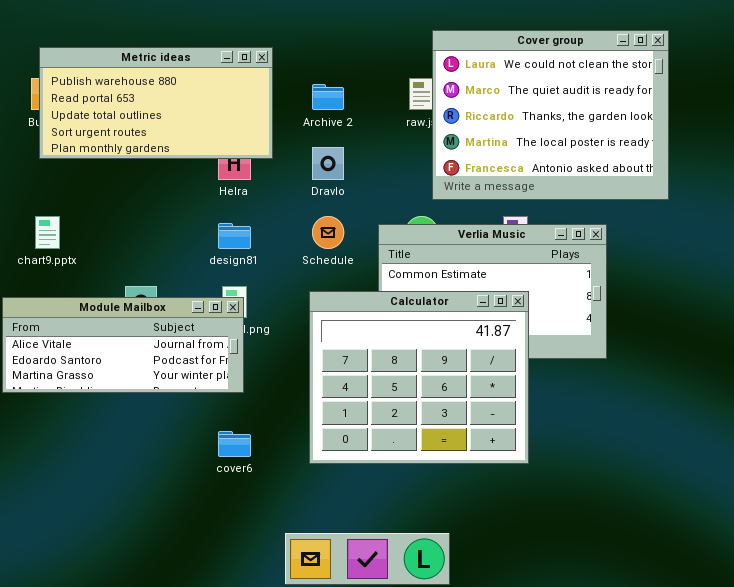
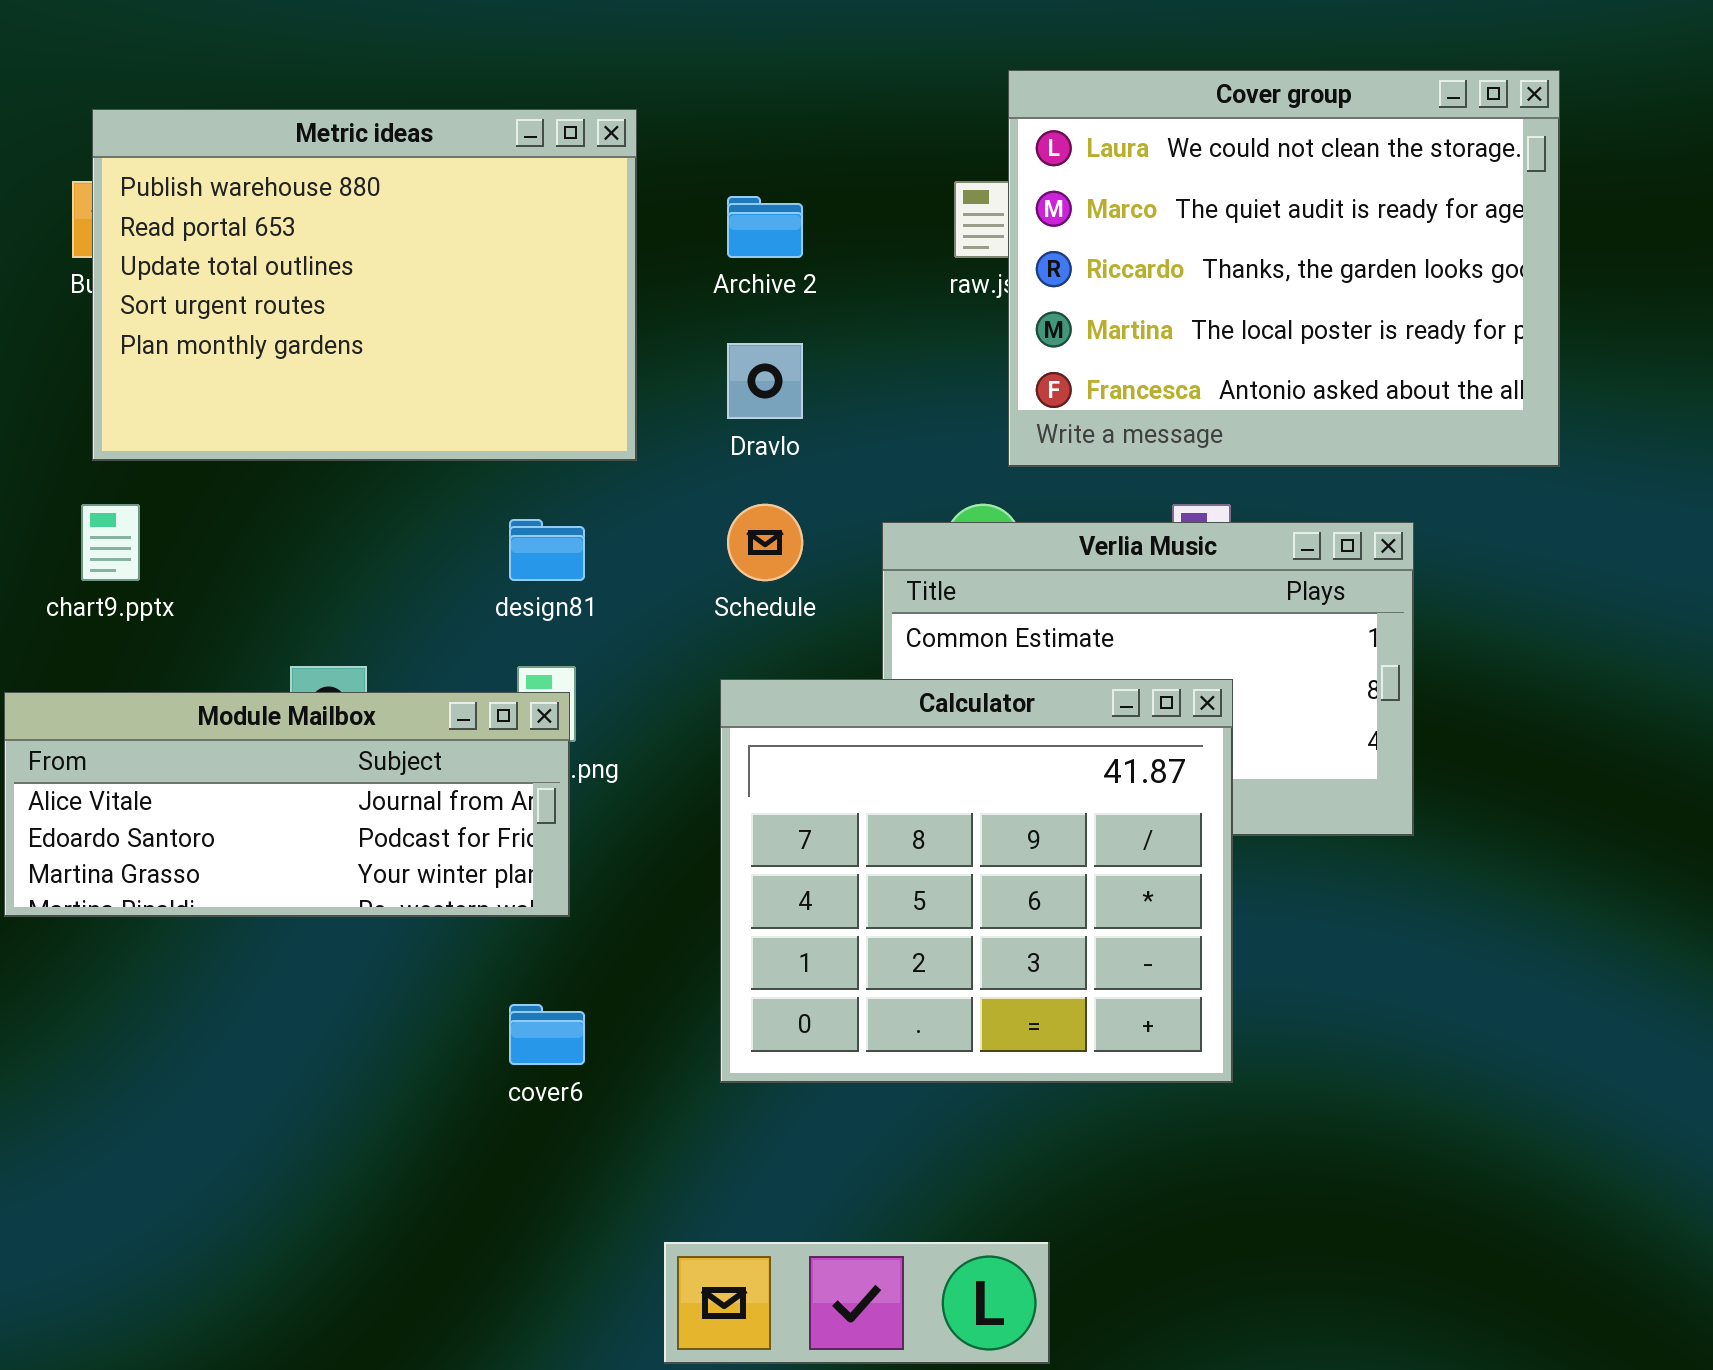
Metric ideas: [39,47,273,159] -> [92,109,637,461], resized

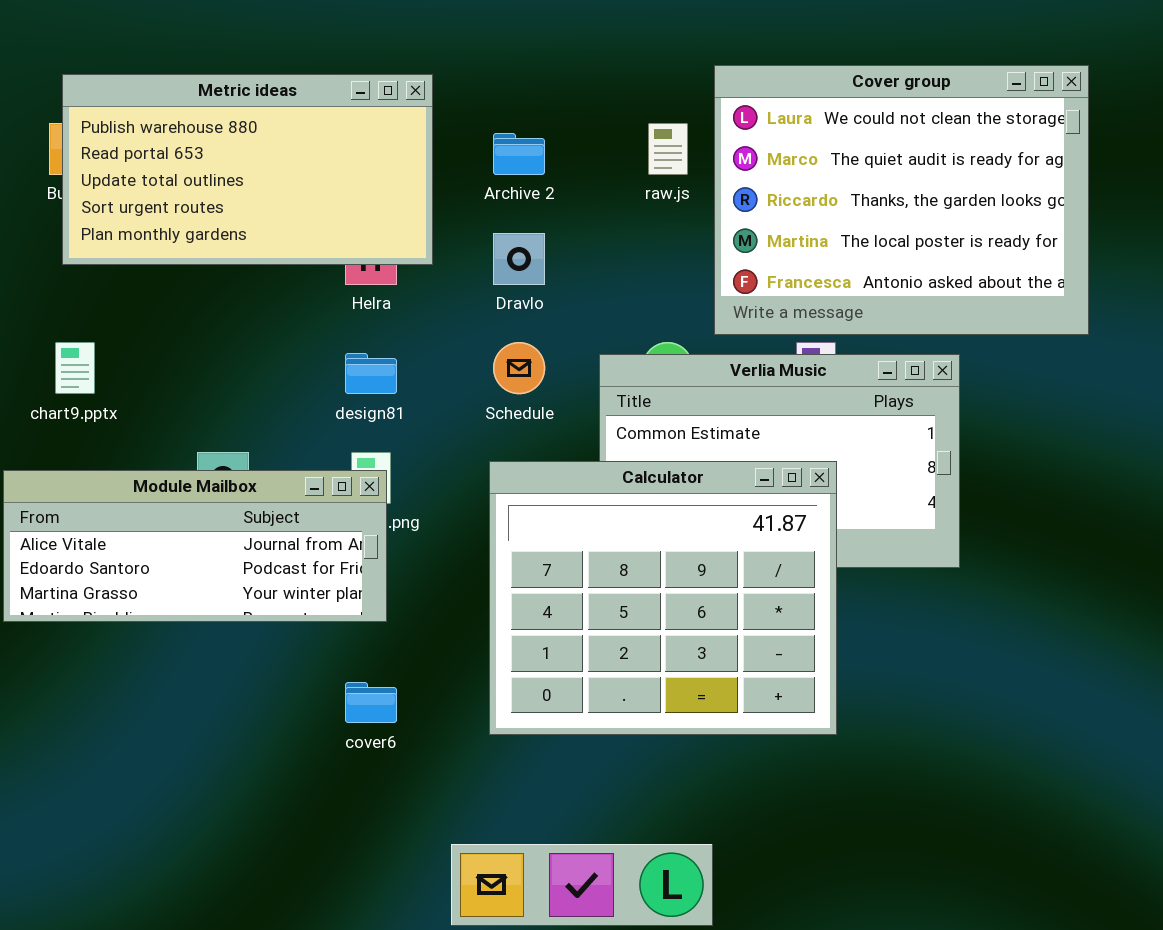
Cover group: [1008,70,1560,467] -> [714,65,1089,335], moved
Metric ideas: [92,109,637,461] -> [62,74,433,265], resized

